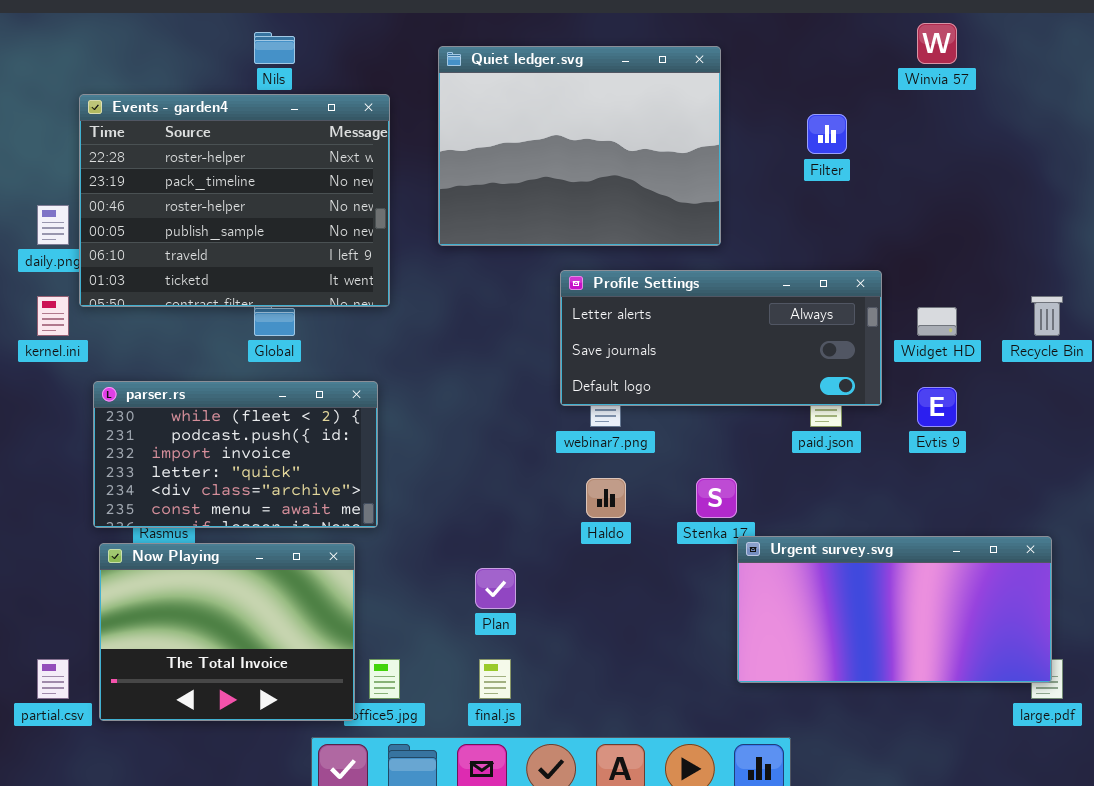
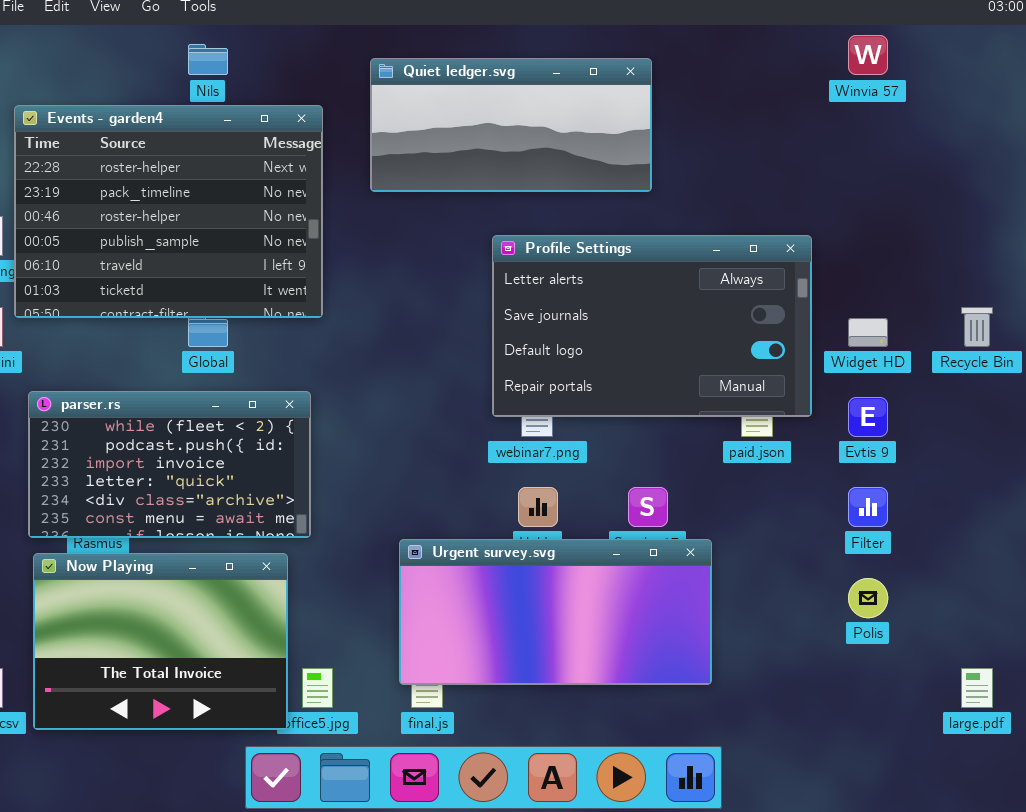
Quiet ledger.svg: [438,46,721,246] -> [370,58,652,192], resized
Filter: [807,114,847,154] -> [848,487,888,527], moved
Profile Settings: [560,270,882,406] -> [492,235,812,417], resized
Urgent survey.svg: [737,536,1052,683] -> [399,539,712,685], moved

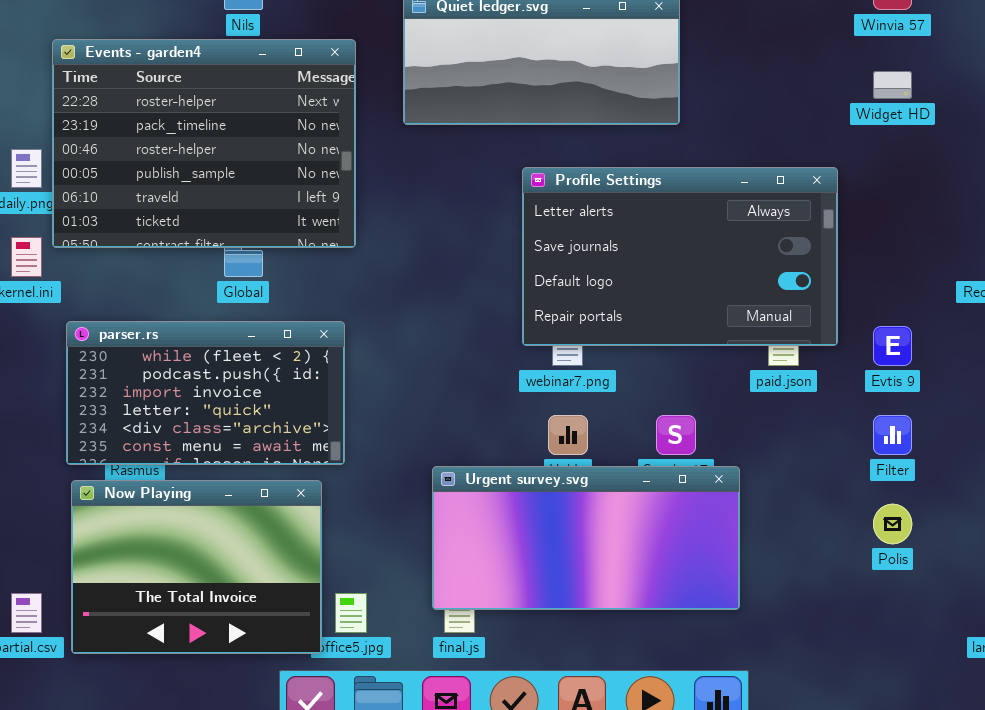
Widget HD: [848,318,888,347] -> [873,71,912,99], moved

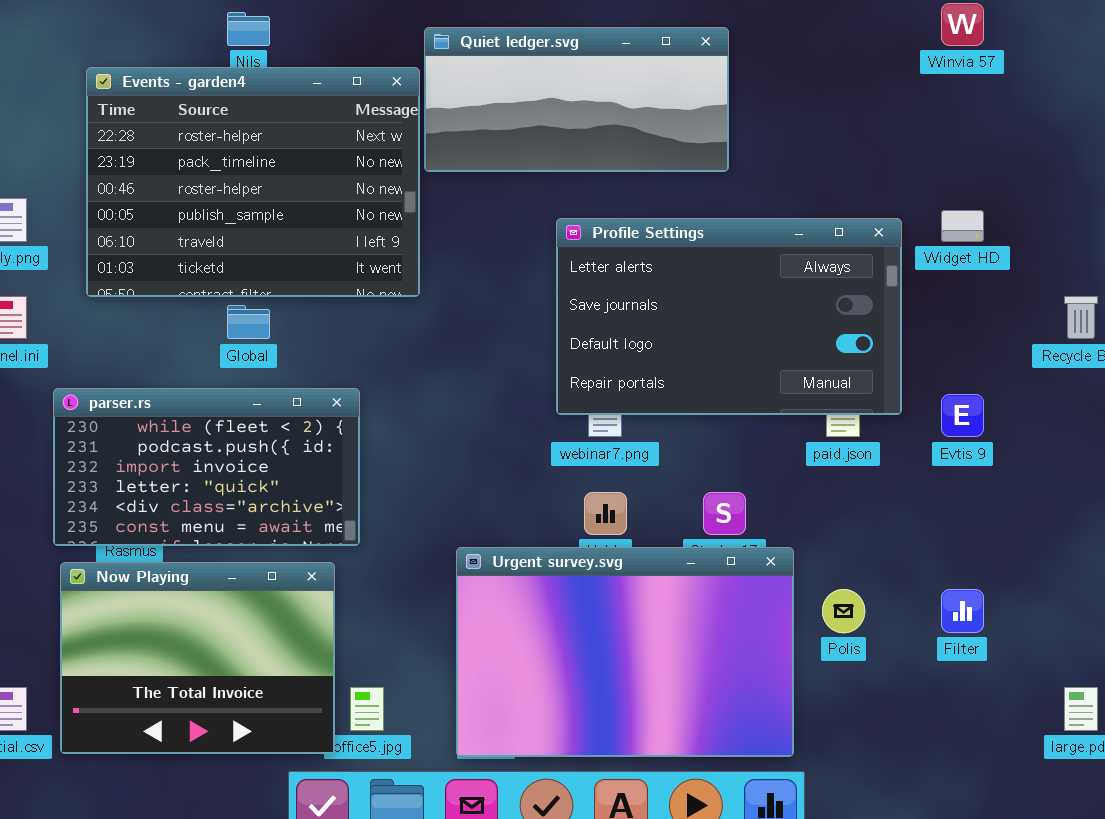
Events - garden4: [52,39,356,248] -> [86,67,420,297], moved
Widget HD: [873,71,912,99] -> [941,210,984,242], moved
Filter: [873,415,912,455] -> [941,589,984,633], moved
Urgent survey.svg: [432,466,740,610] -> [456,547,794,757], resized
Polis: [873,504,912,544] -> [822,589,865,633], moved

